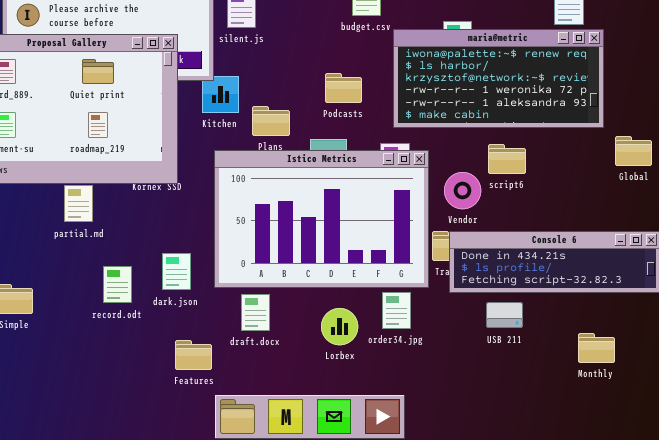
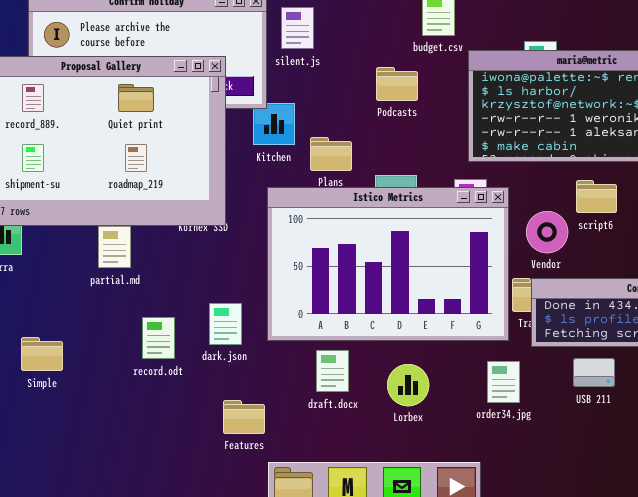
Podcasts: [325,73,362,103] -> [376,67,418,101], moved
order34.jpg: [382,292,411,329] -> [487,361,520,403], moved
draft.docx: [241,294,270,331] -> [316,350,349,392], moved

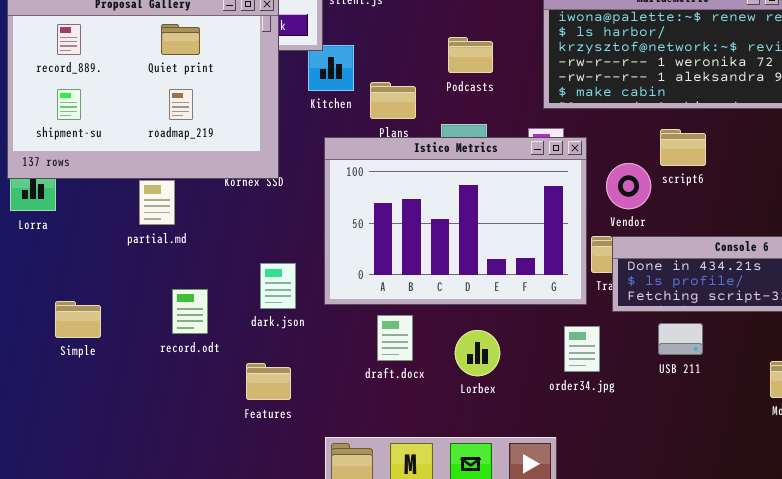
Podcasts: [376,67,418,101] -> [448,37,493,73], moved
record.odt: [142,317,175,359] -> [172,289,208,334], moved
Features: [223,400,265,434] -> [246,363,291,400], moved

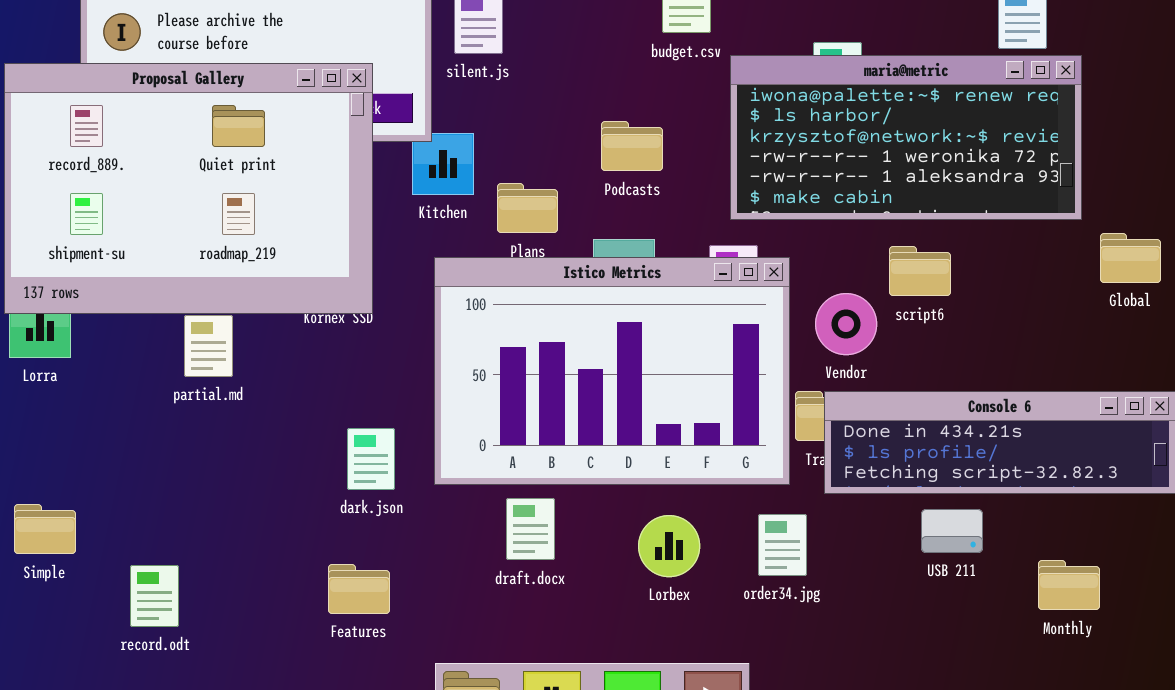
record.odt: [172,289,208,334] -> [130,565,179,627], moved
Simple: [55,301,101,338] -> [14,504,76,554], moved
USB 211: [658,323,703,355] -> [921,509,983,553], moved
Lorbex: [455,330,500,376] -> [638,515,700,577], moved

